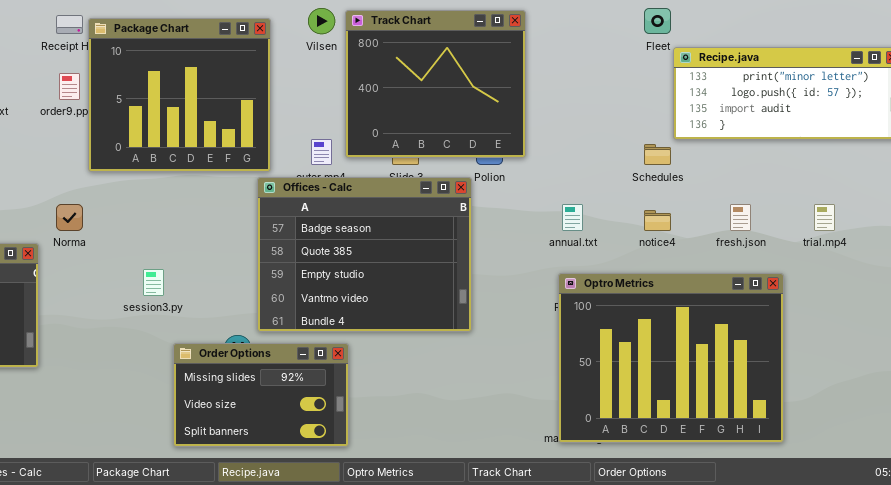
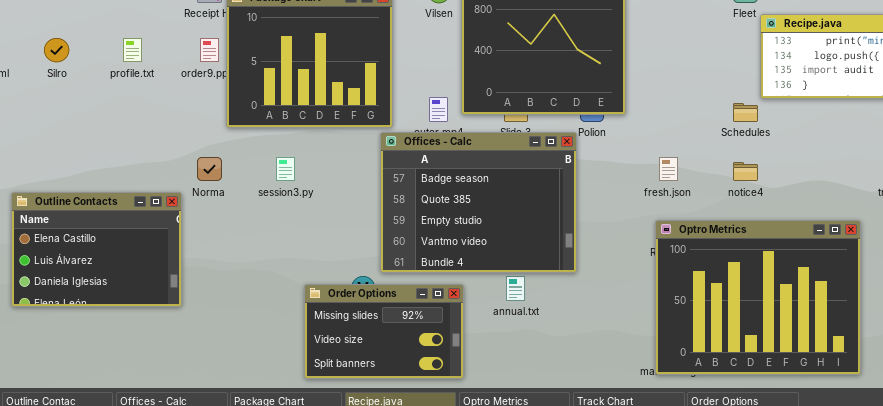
annual.txt: [562,204,583,231] -> [506,276,525,301], moved
fresh.json: [730,204,751,231] -> [659,157,678,181], moved
session3.py: [143,269,164,296] -> [276,157,295,181], moved

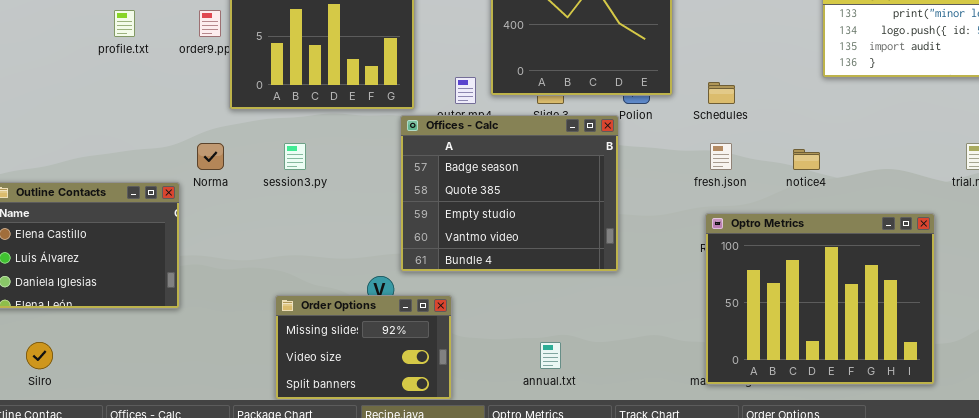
Silro: [44,38,69,62] -> [26,342,53,369], moved
Schedules: [733,103,758,122] -> [708,82,735,104], moved
annual.txt: [506,276,525,301] -> [540,342,561,369], moved
Order Options: [304,284,464,379] -> [275,295,452,400], moved

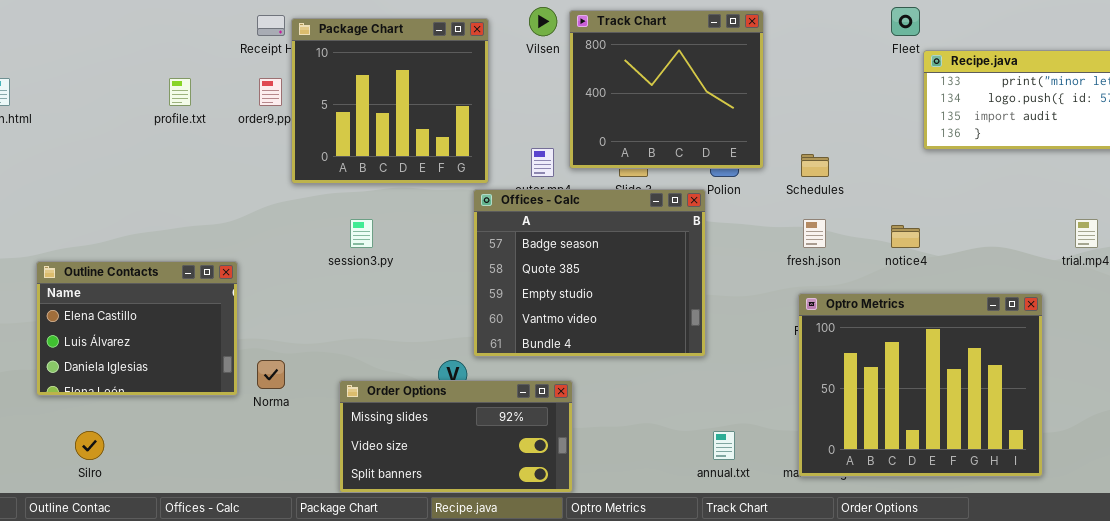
Norma: [197,143,224,170] -> [257,360,285,389], moved
Order Options: [275,295,452,400] -> [339,380,573,493], resized
annual.txt: [540,342,561,369] -> [713,431,735,460], moved

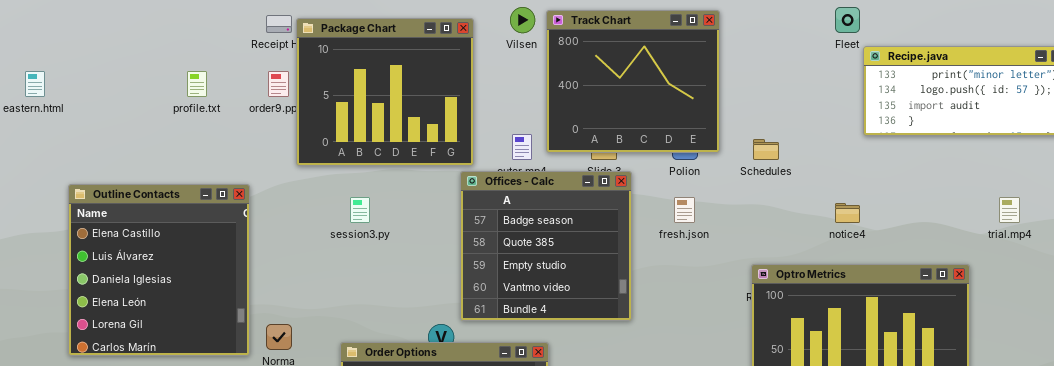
Offices - Calc: [473,189,706,357] -> [460,171,632,321], resized
fresh.json: [803,219,826,248] -> [674,197,695,223], moved
Outline Contacts: [36,261,238,396] -> [68,184,250,356], resized

